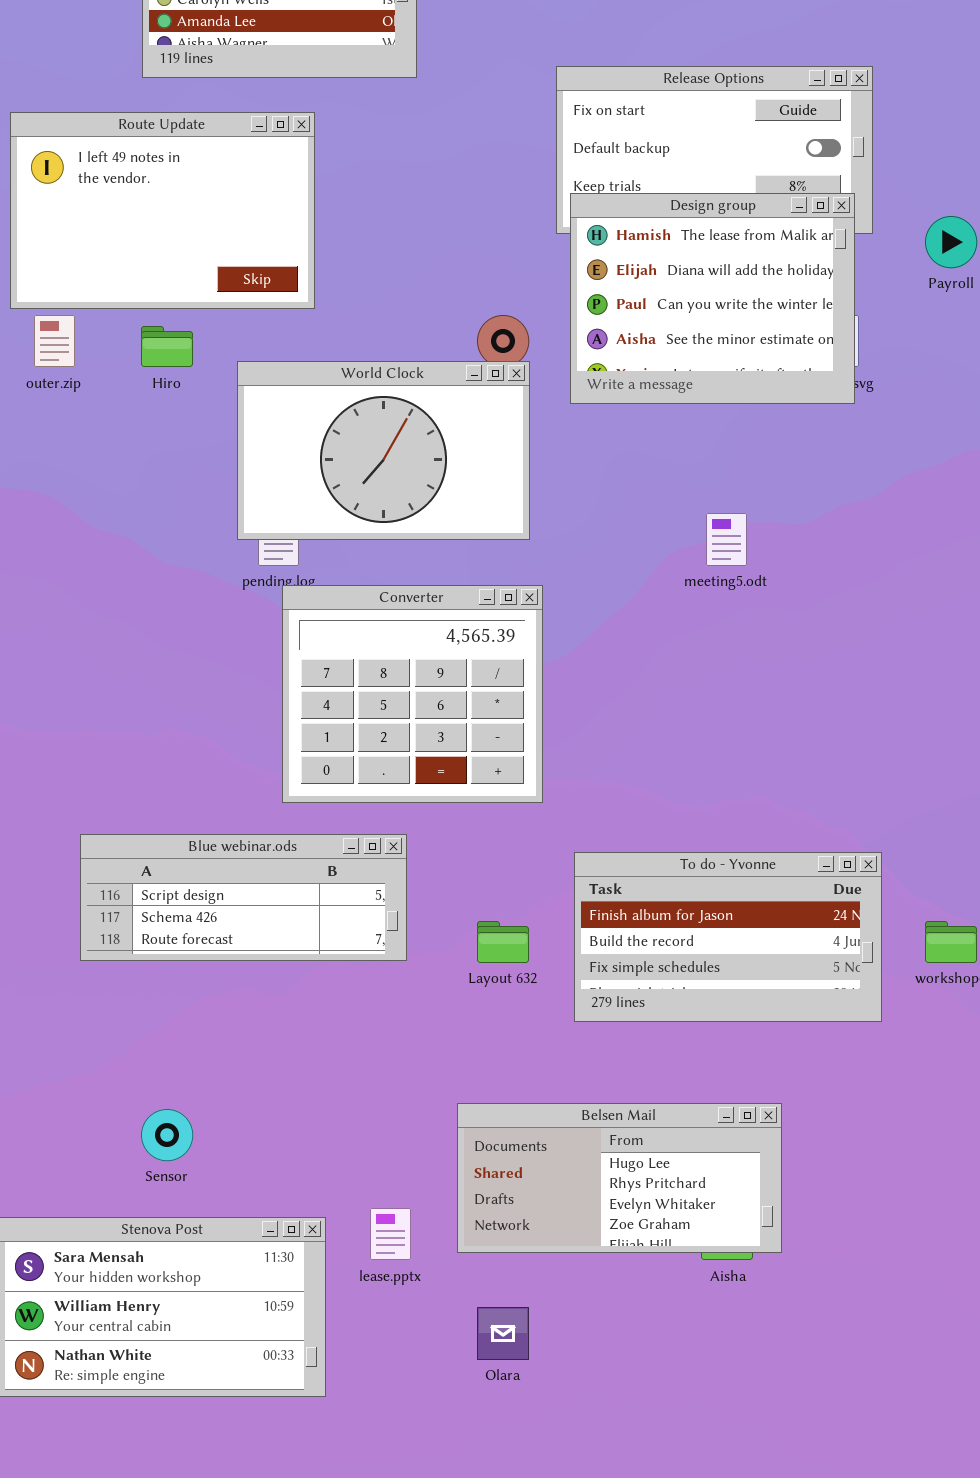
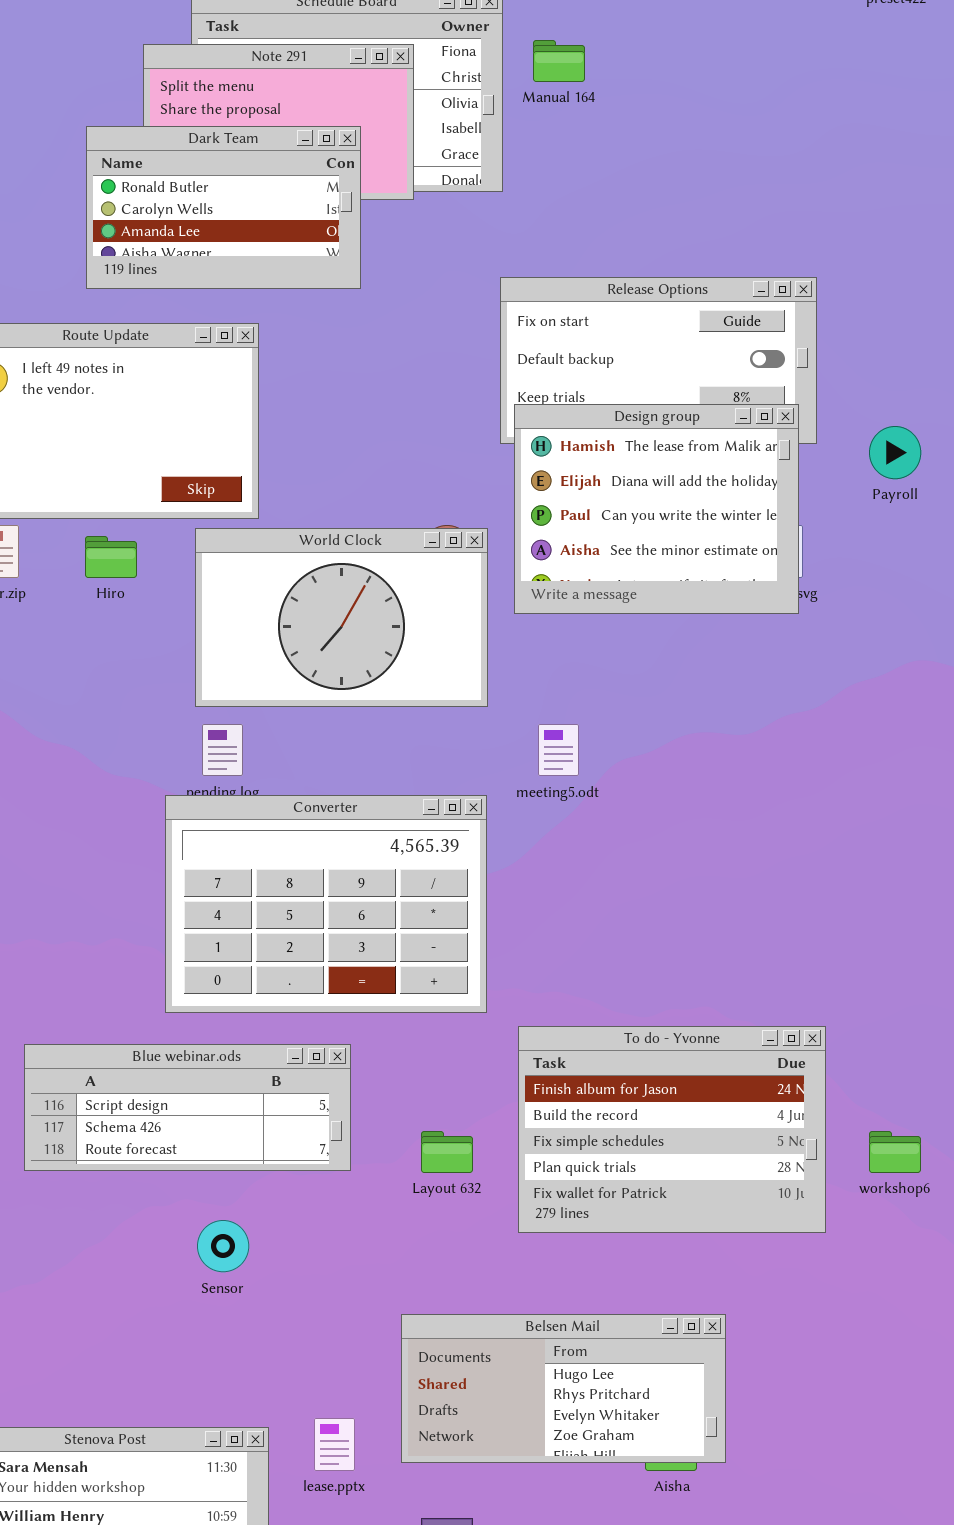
World Clock: [237,361,530,540] -> [195,528,488,707], moved
meeting5.odt: [706,513,747,566] -> [538,724,579,776], moved
Converter: [282,585,543,803] -> [165,795,487,1013], resized
To do - Yvonne: [574,852,882,1022] -> [518,1026,826,1233], resized
Sensor: [141,1109,193,1161] -> [197,1220,249,1272], moved

